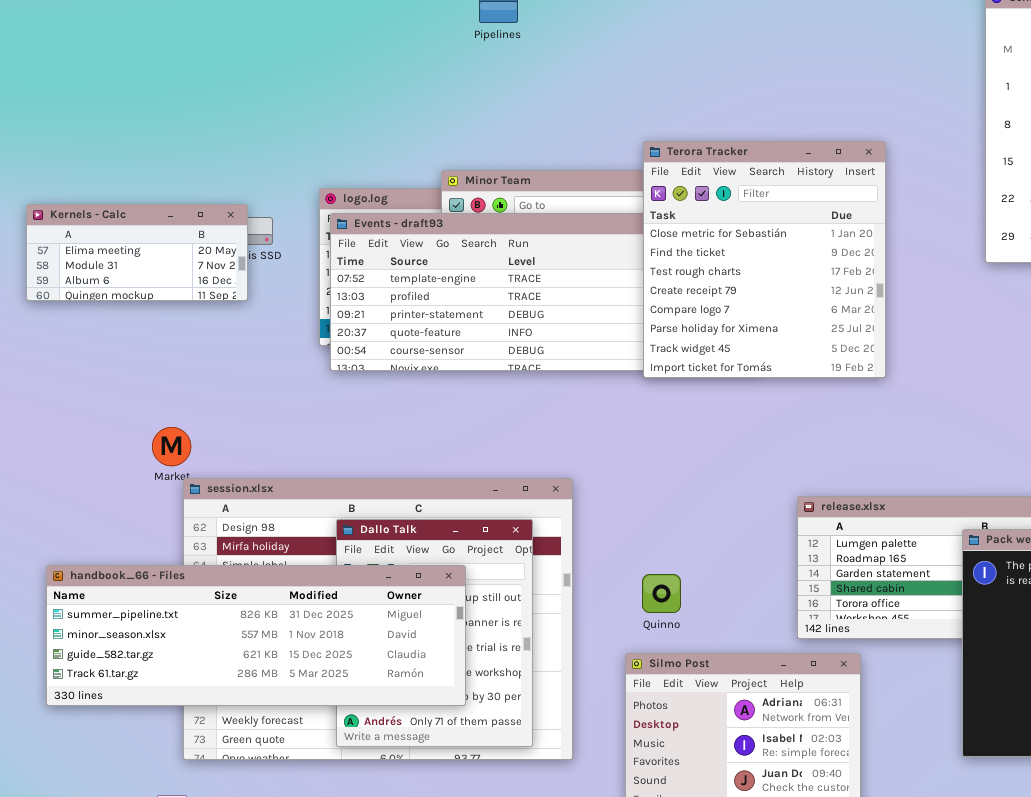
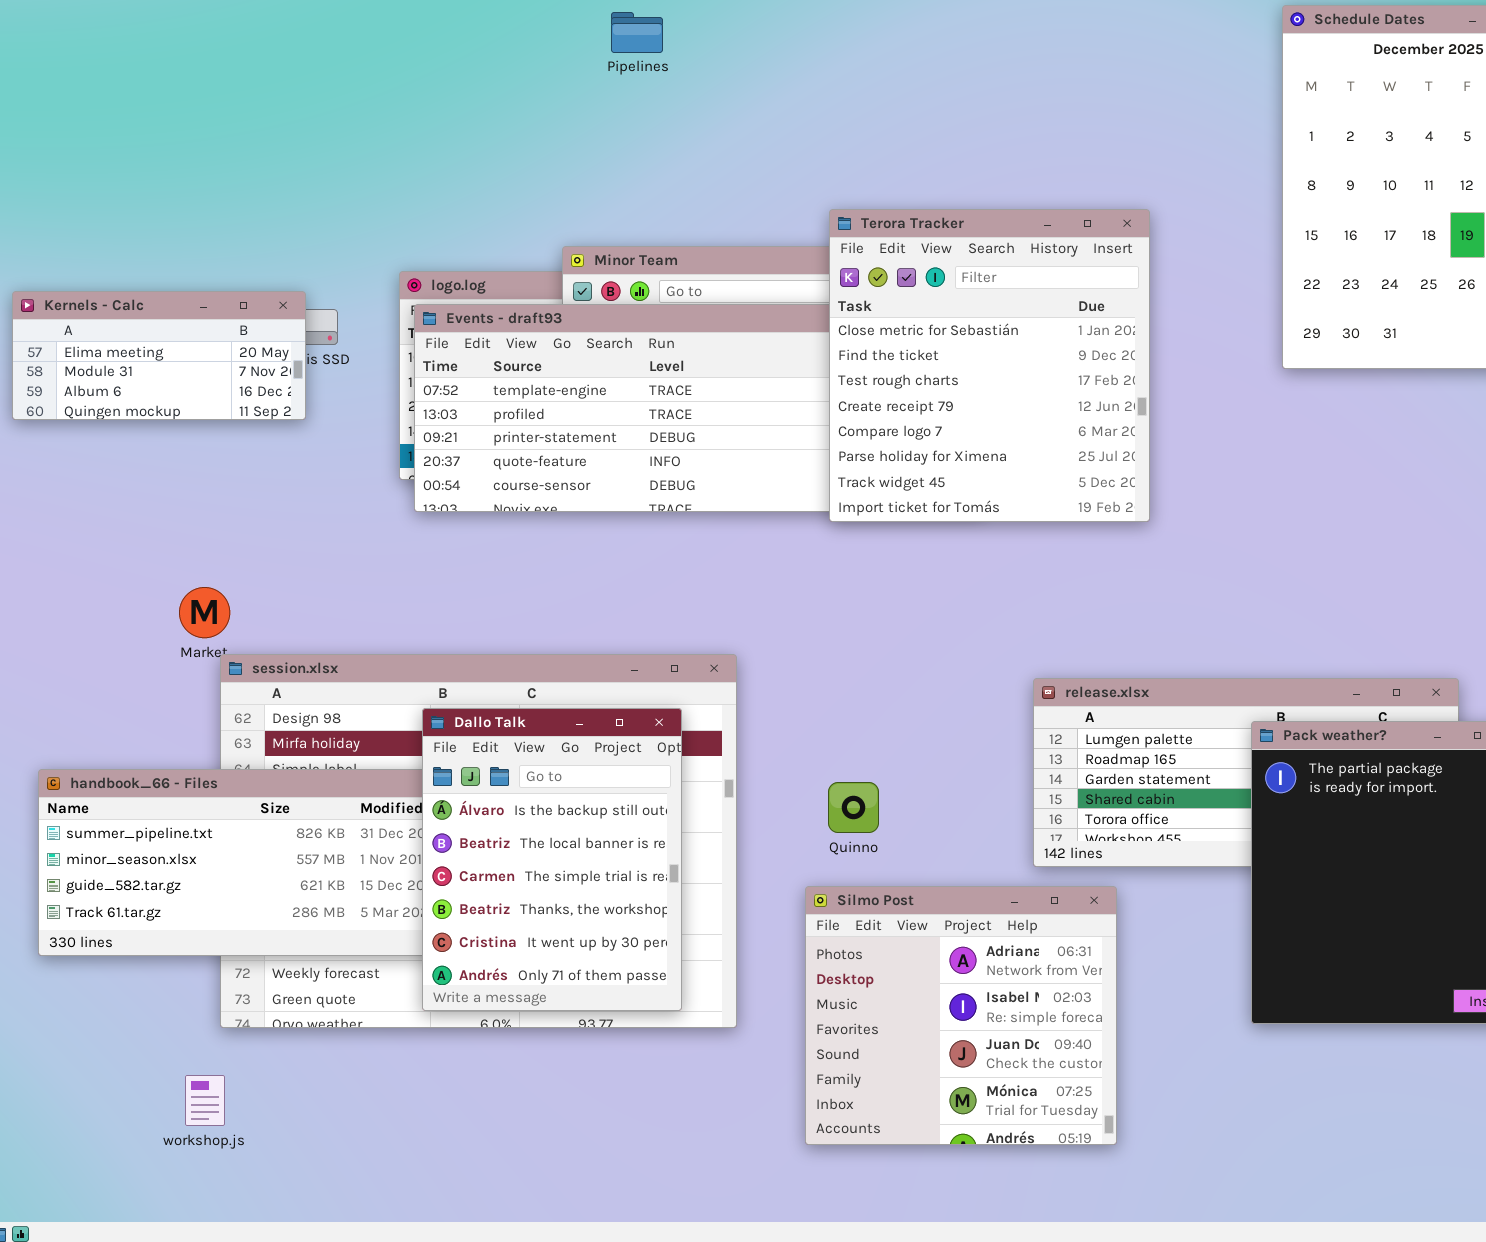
Dallo Talk: [336,519,533,747] -> [422,708,682,1011], raised

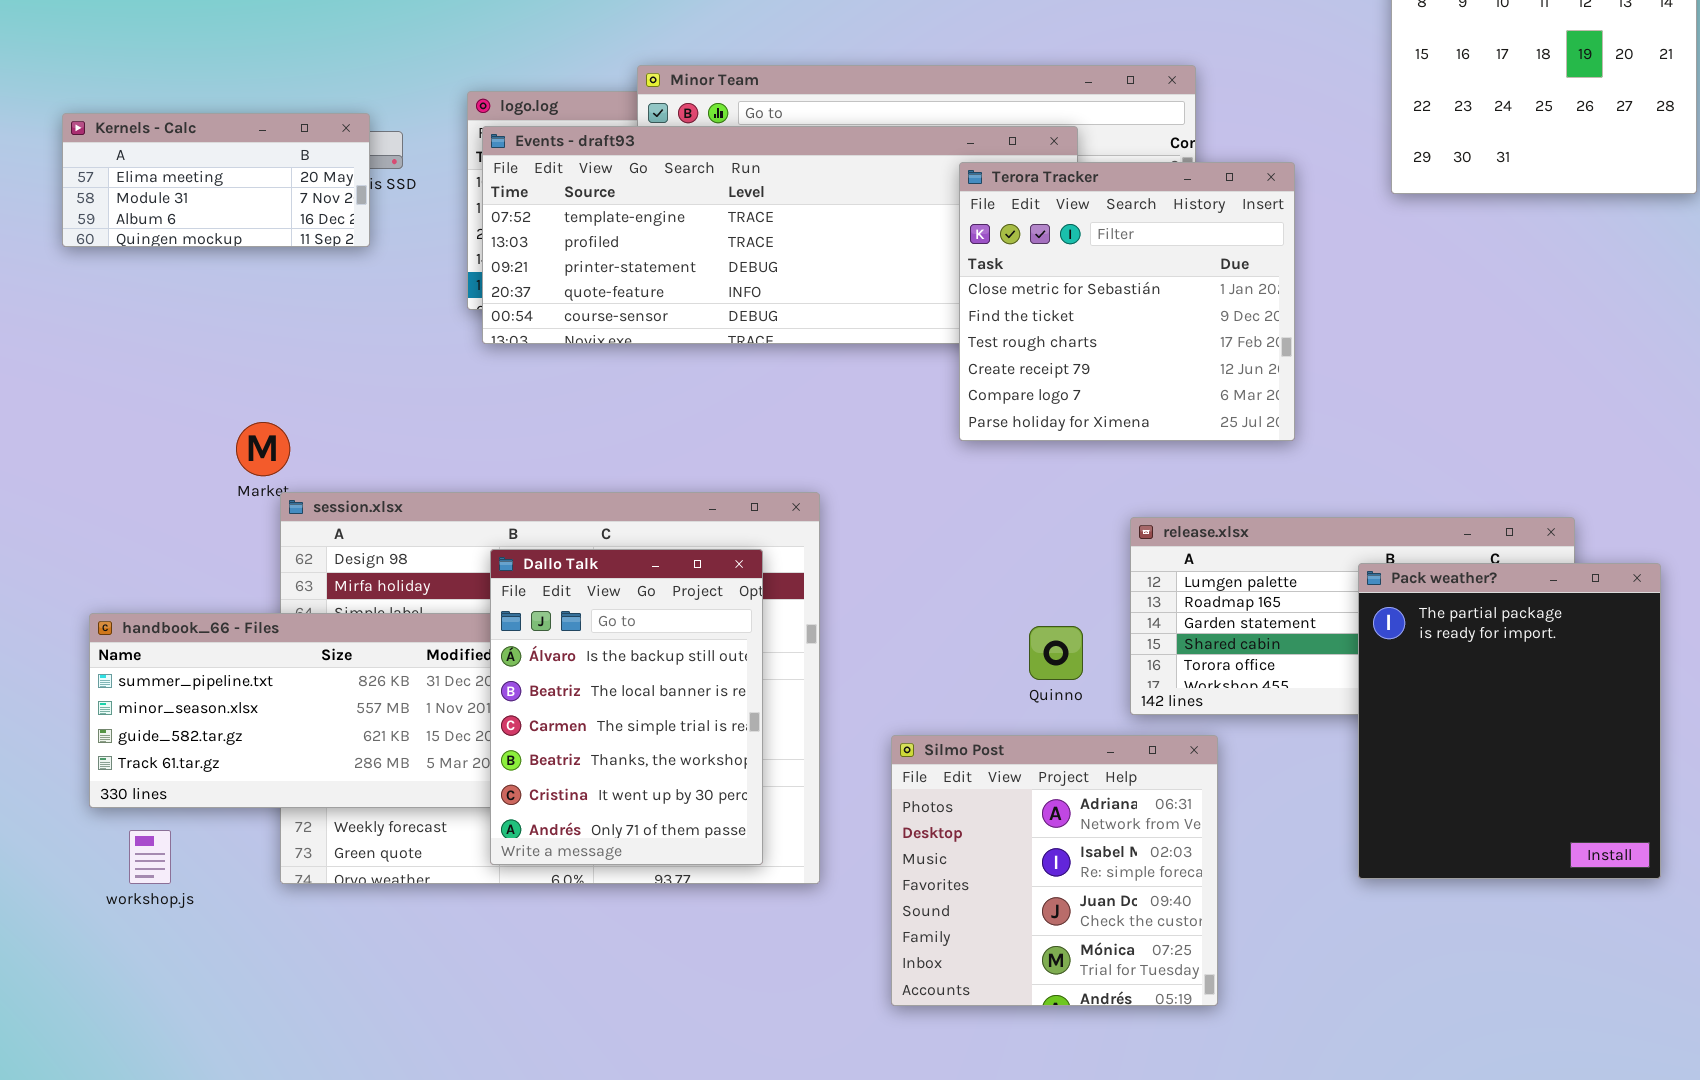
Terora Tracker: [829,209,1150,522] -> [959,162,1295,441], moved, resized
Quinno: [828,782,879,833] -> [1029,626,1083,680], moved
workshop.js: [185,1075,225,1126] -> [129,830,171,884], moved

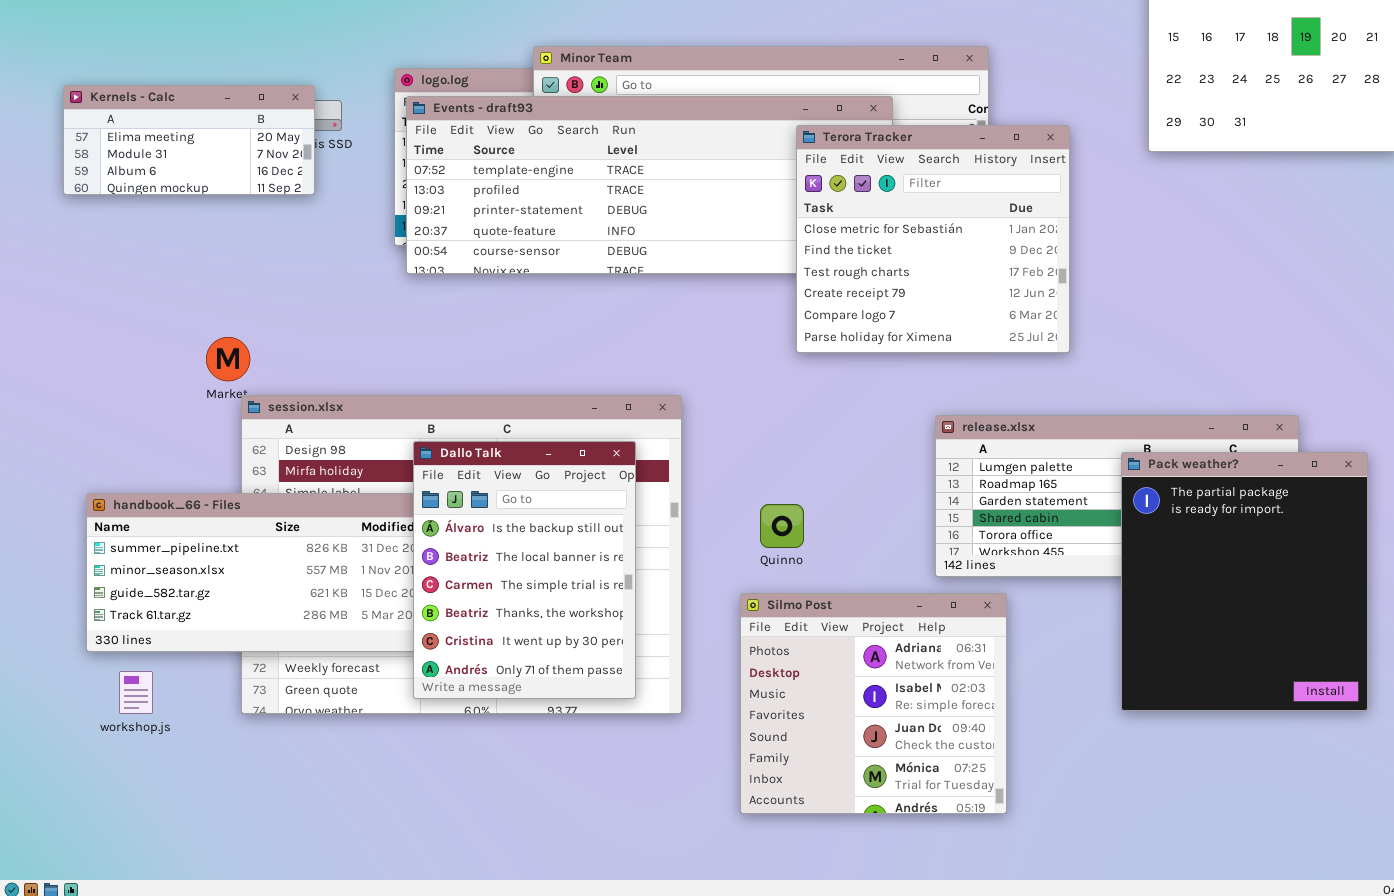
Quinno: [1029,626,1083,680] -> [760,504,804,548], moved

